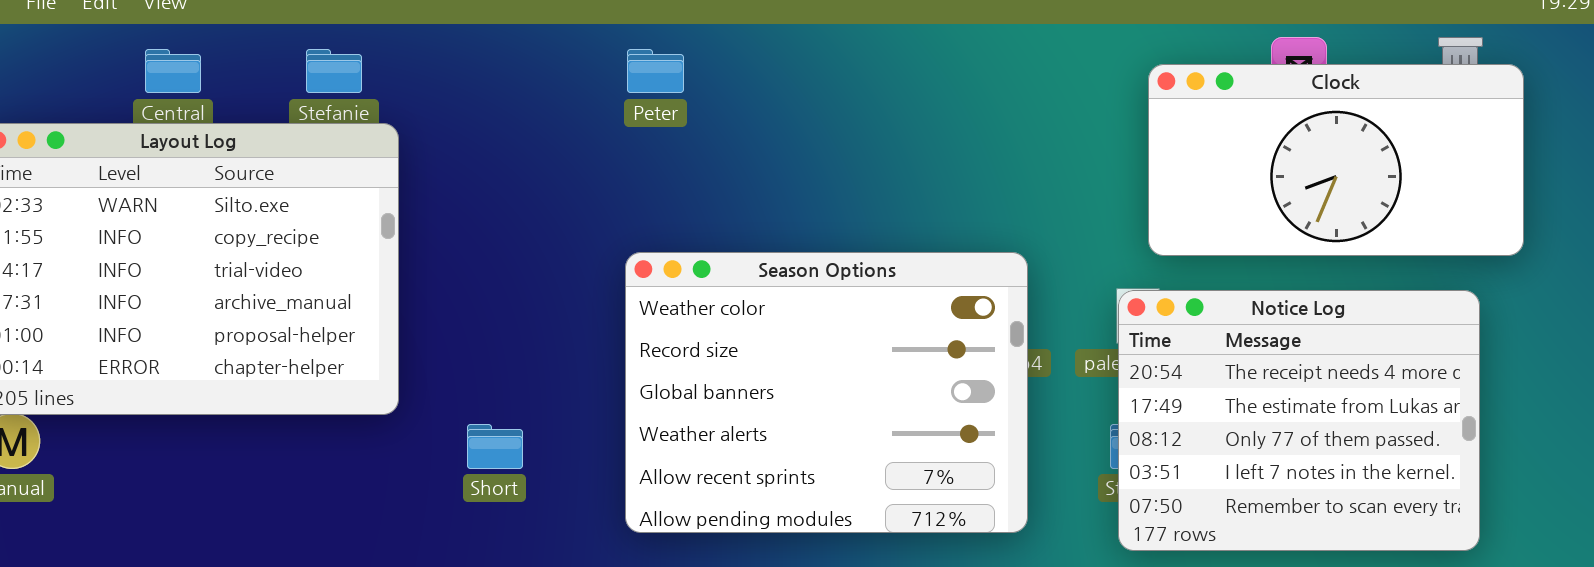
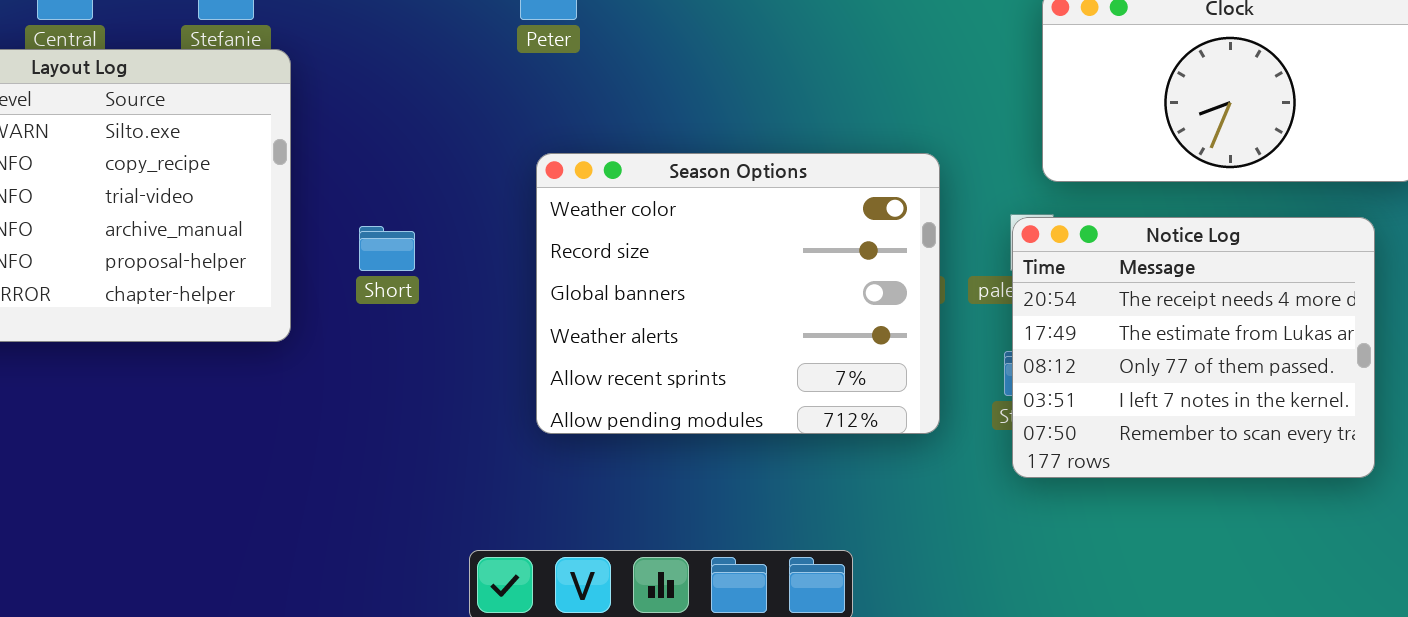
Season Options: [625,252,1028,533] -> [536,153,940,434], moved
Short: [467,424,523,469] -> [359,226,415,271], moved

